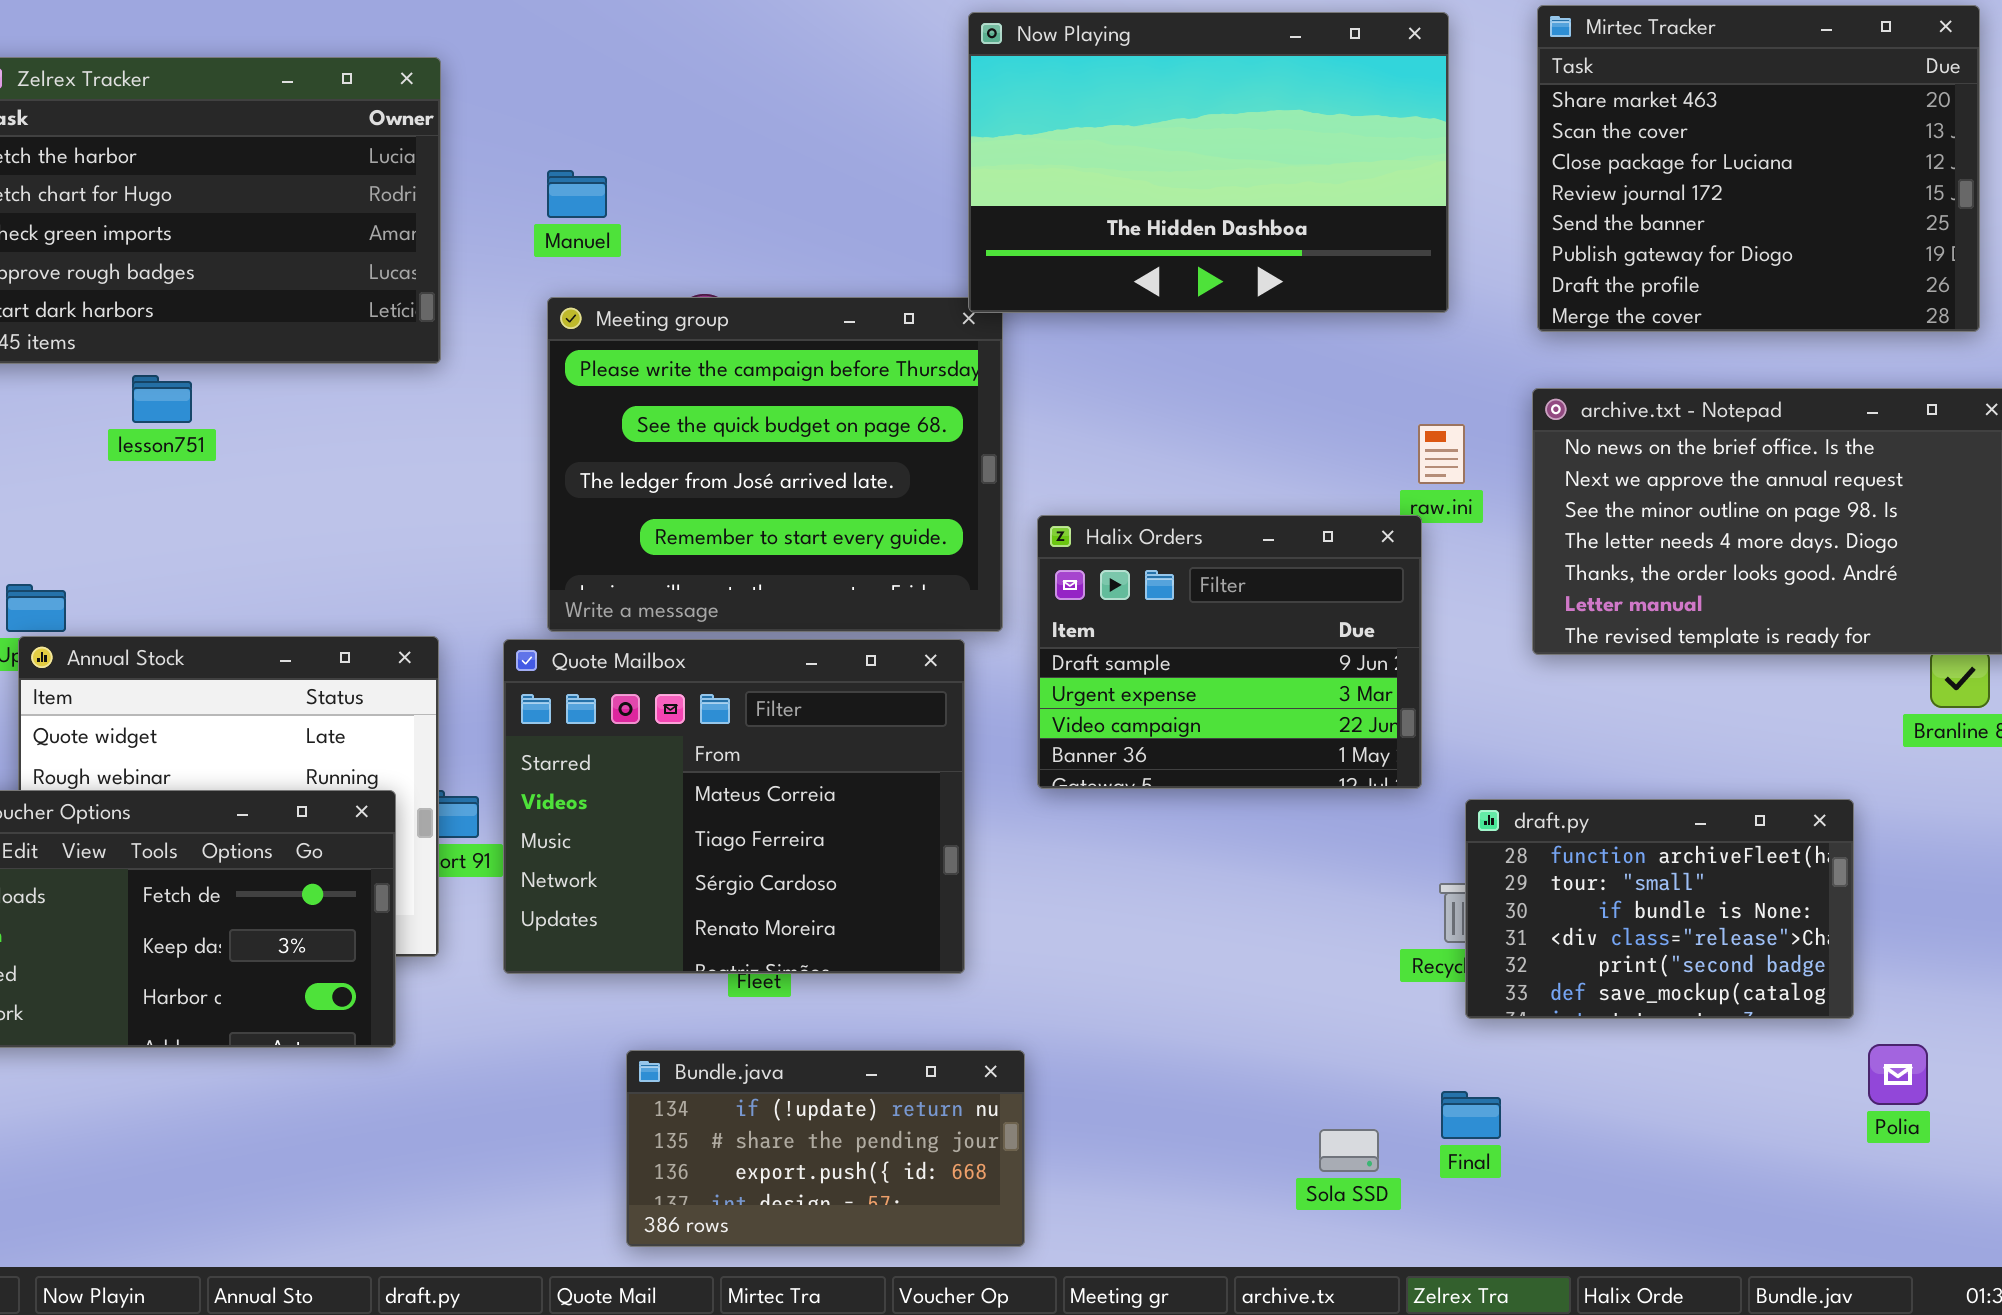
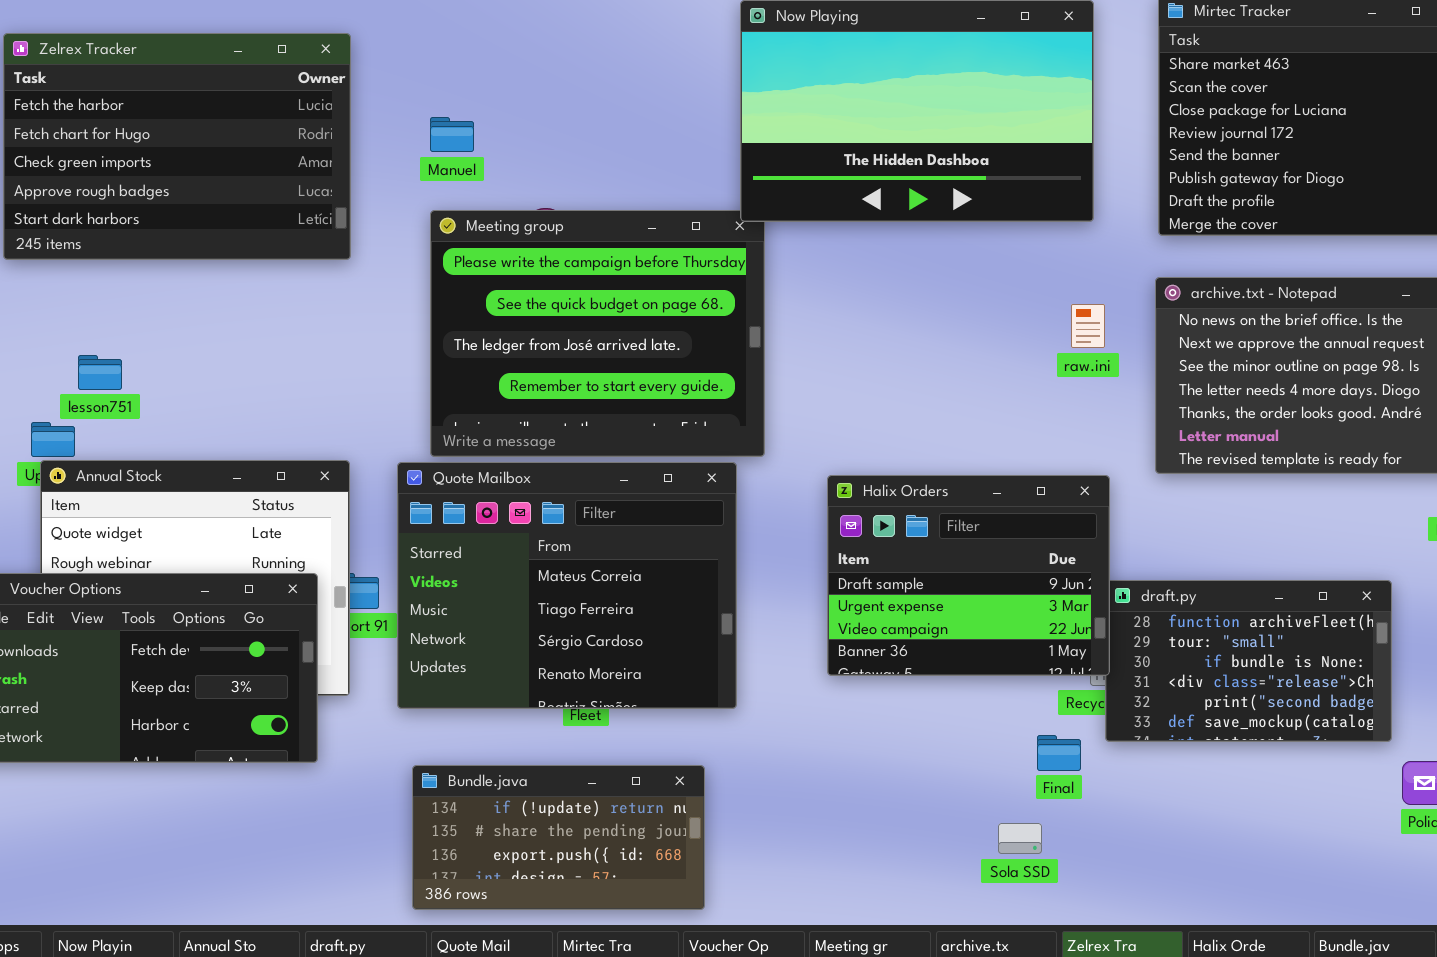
lesson751: [132,375,192,423] -> [78,355,122,390], moved
Halix Orders: [1037,515,1422,789] -> [827,475,1110,676], moved
Bundle.java: [626,1050,1025,1247] -> [412,765,705,910], moved
Final: [1441,1091,1501,1139] -> [1037,735,1081,771], moved

